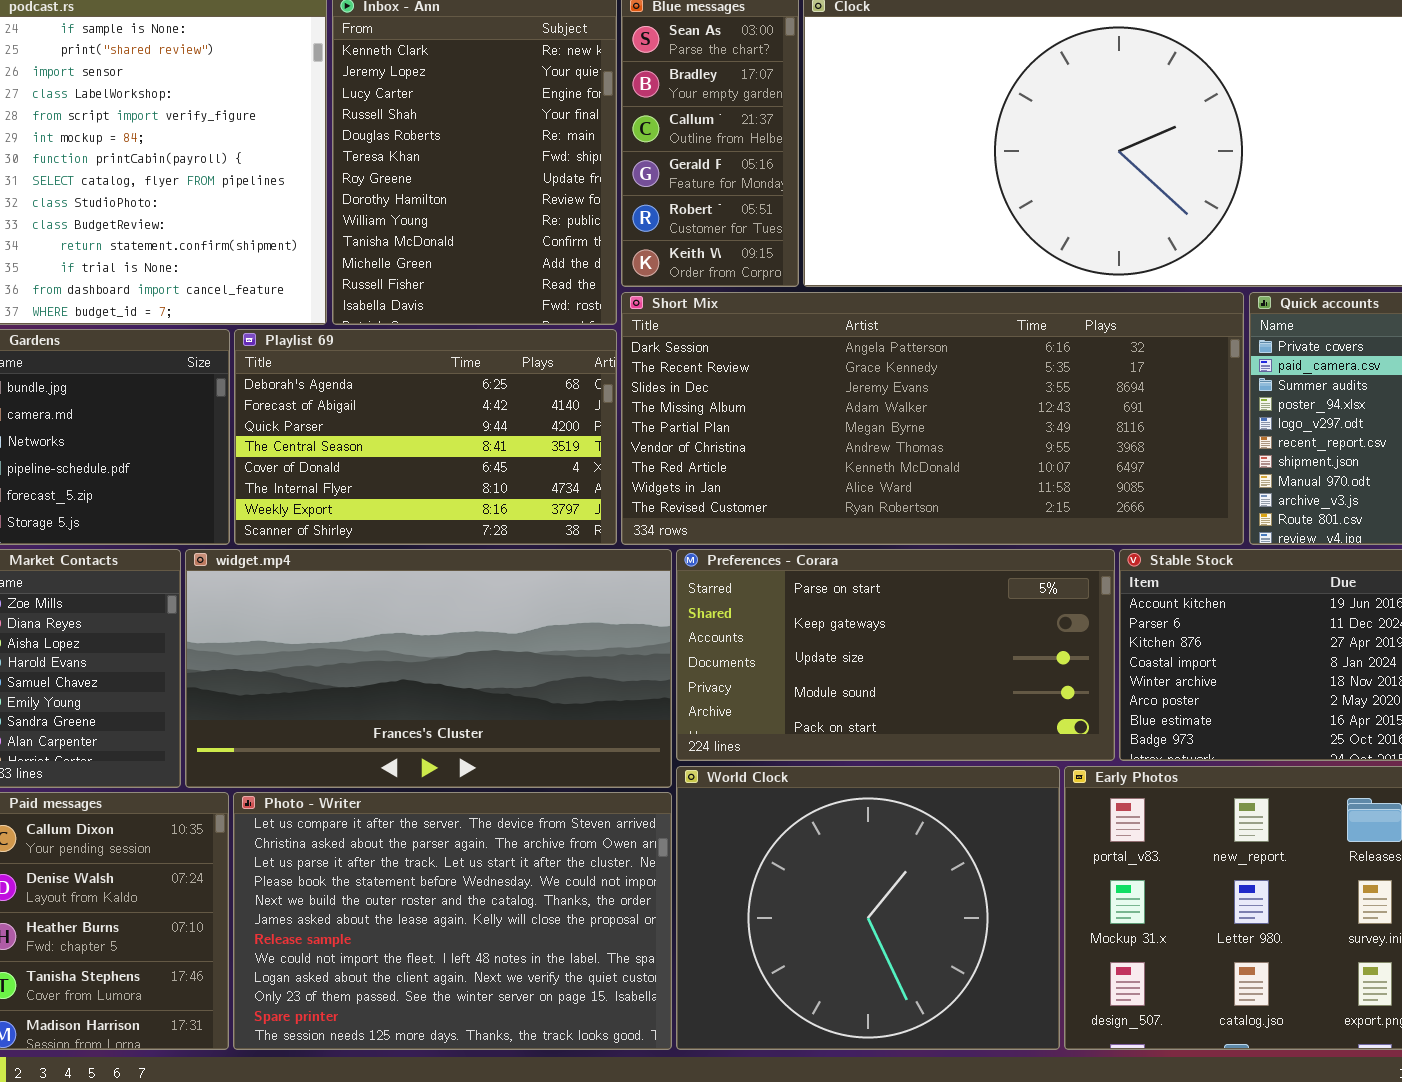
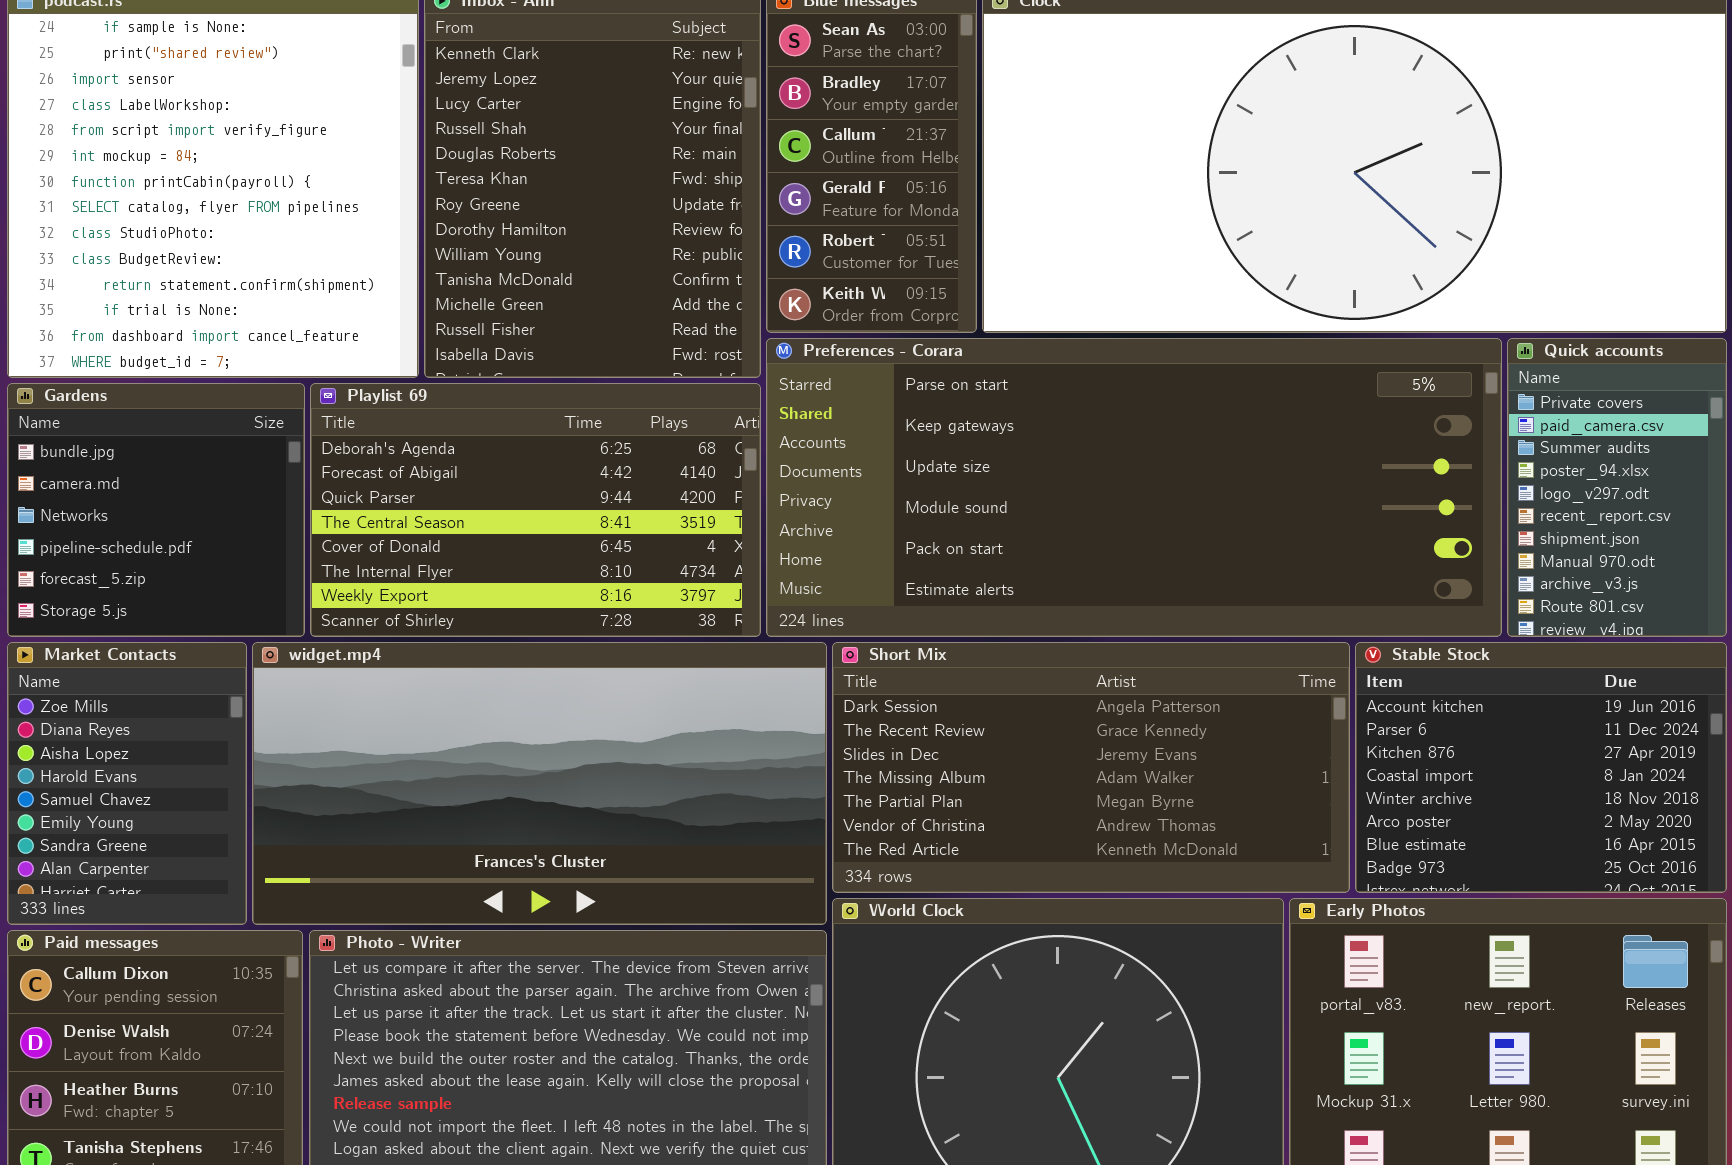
Short Mix: [621,292,1244,545] -> [832,642,1350,893], moved, resized
Preferences - Corara: [676,549,1115,761] -> [766,338,1502,637], moved, resized

